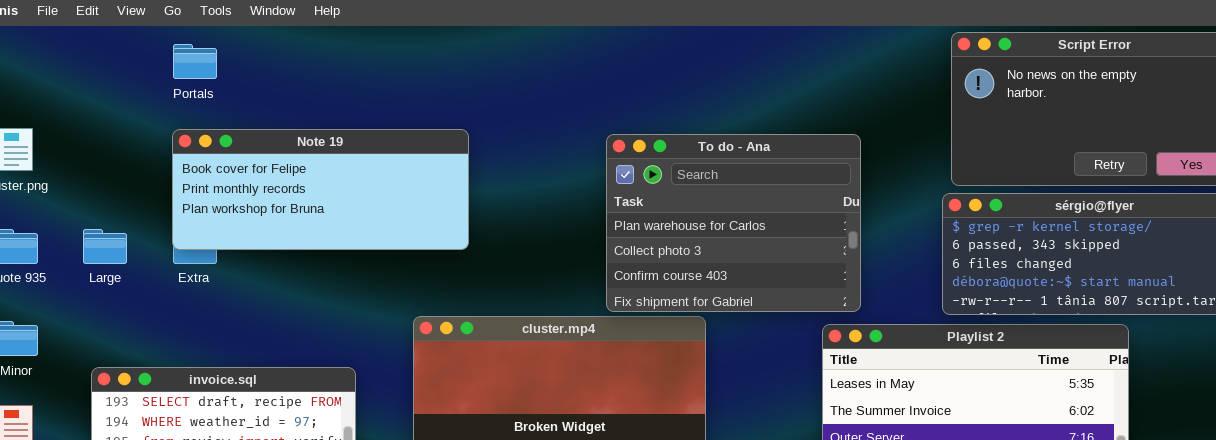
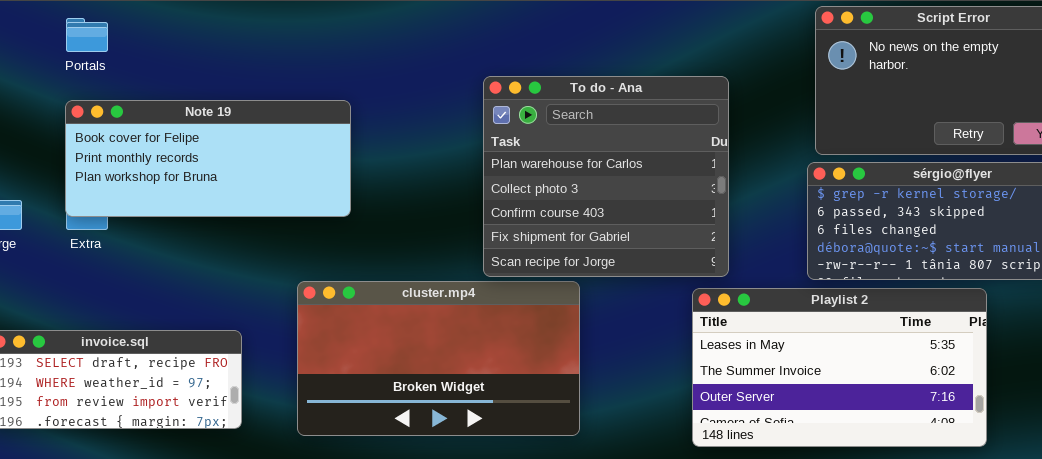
To do - Ana: [606,134,861,312] -> [483,76,729,277], resized

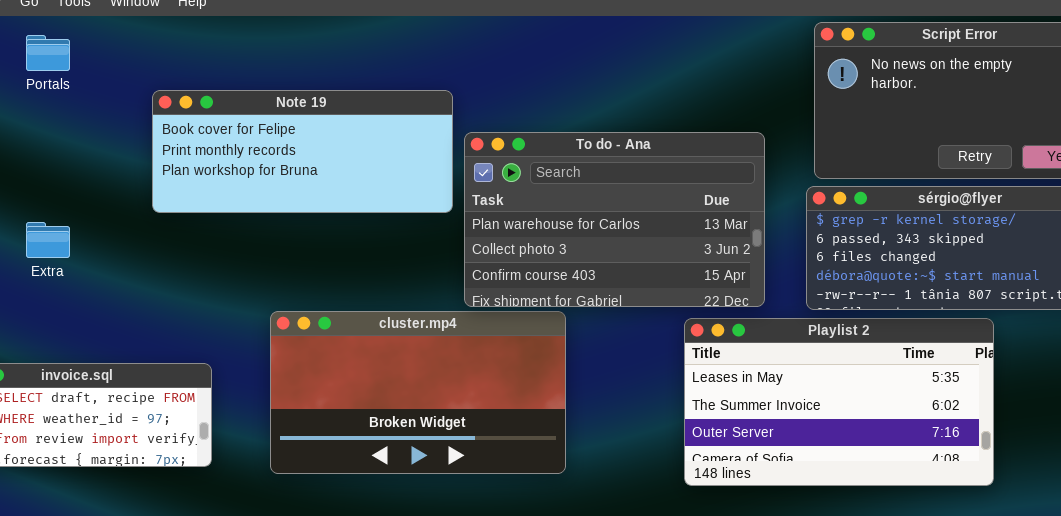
To do - Ana: [483,76,729,277] -> [464,132,765,307], resized
Note 19: [65,100,351,217] -> [152,90,453,213], moved

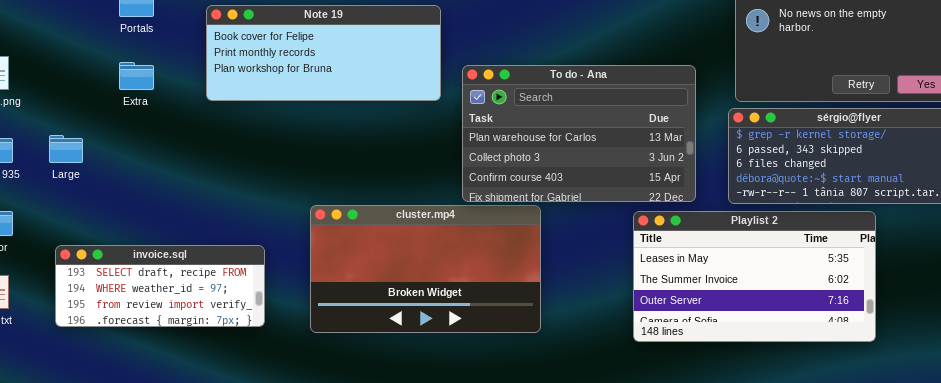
Note 19: [152,90,453,213] -> [206,5,441,101], moved
Extra: [26,222,70,258] -> [119,62,154,90], moved

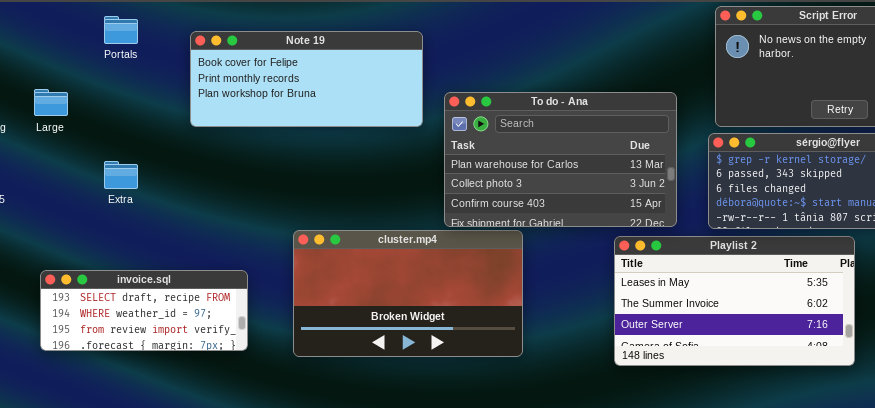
Extra: [119,62,154,90] -> [104,161,138,189], moved
Large: [49,135,83,163] -> [34,89,68,116], moved

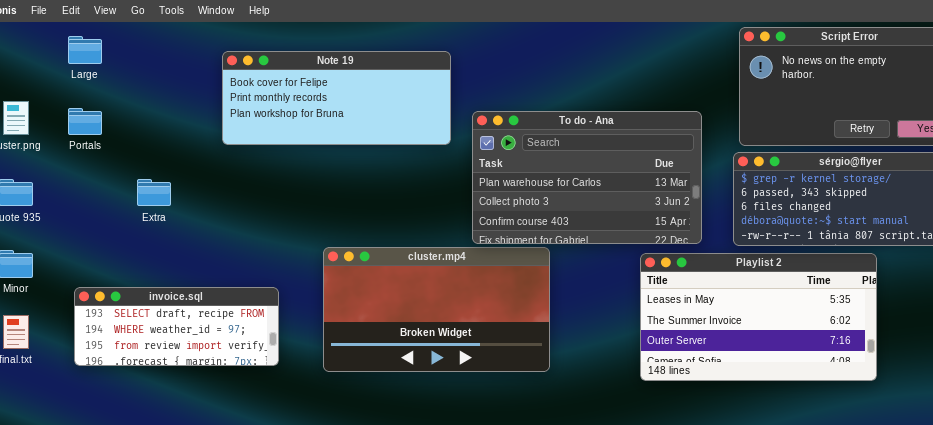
Portals: [104,16,138,44] -> [68,108,102,135], moved
Large: [34,89,68,116] -> [68,36,102,64], moved

